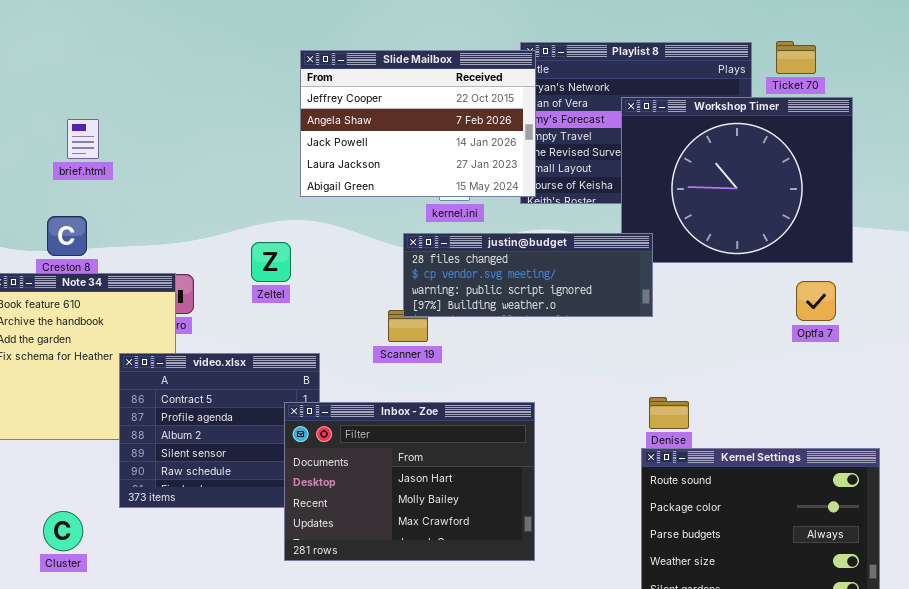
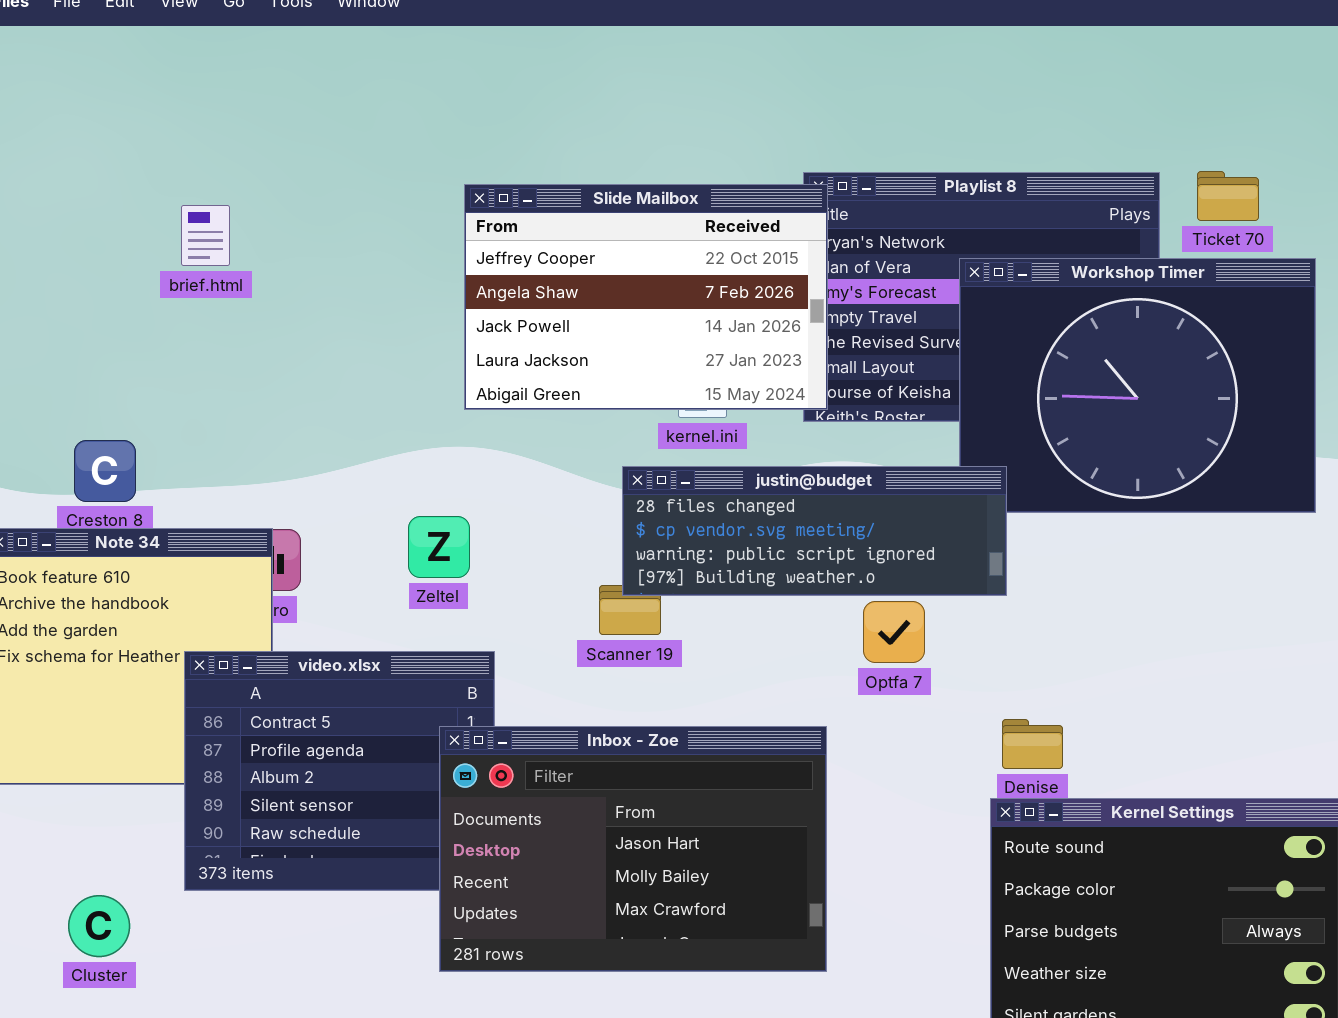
brief.html: [67,119,99,159] -> [181,205,230,266], moved
Zeltel: [251,242,291,282] -> [408,516,470,578], moved
Optfa 7: [796,281,836,321] -> [863,601,925,663], moved

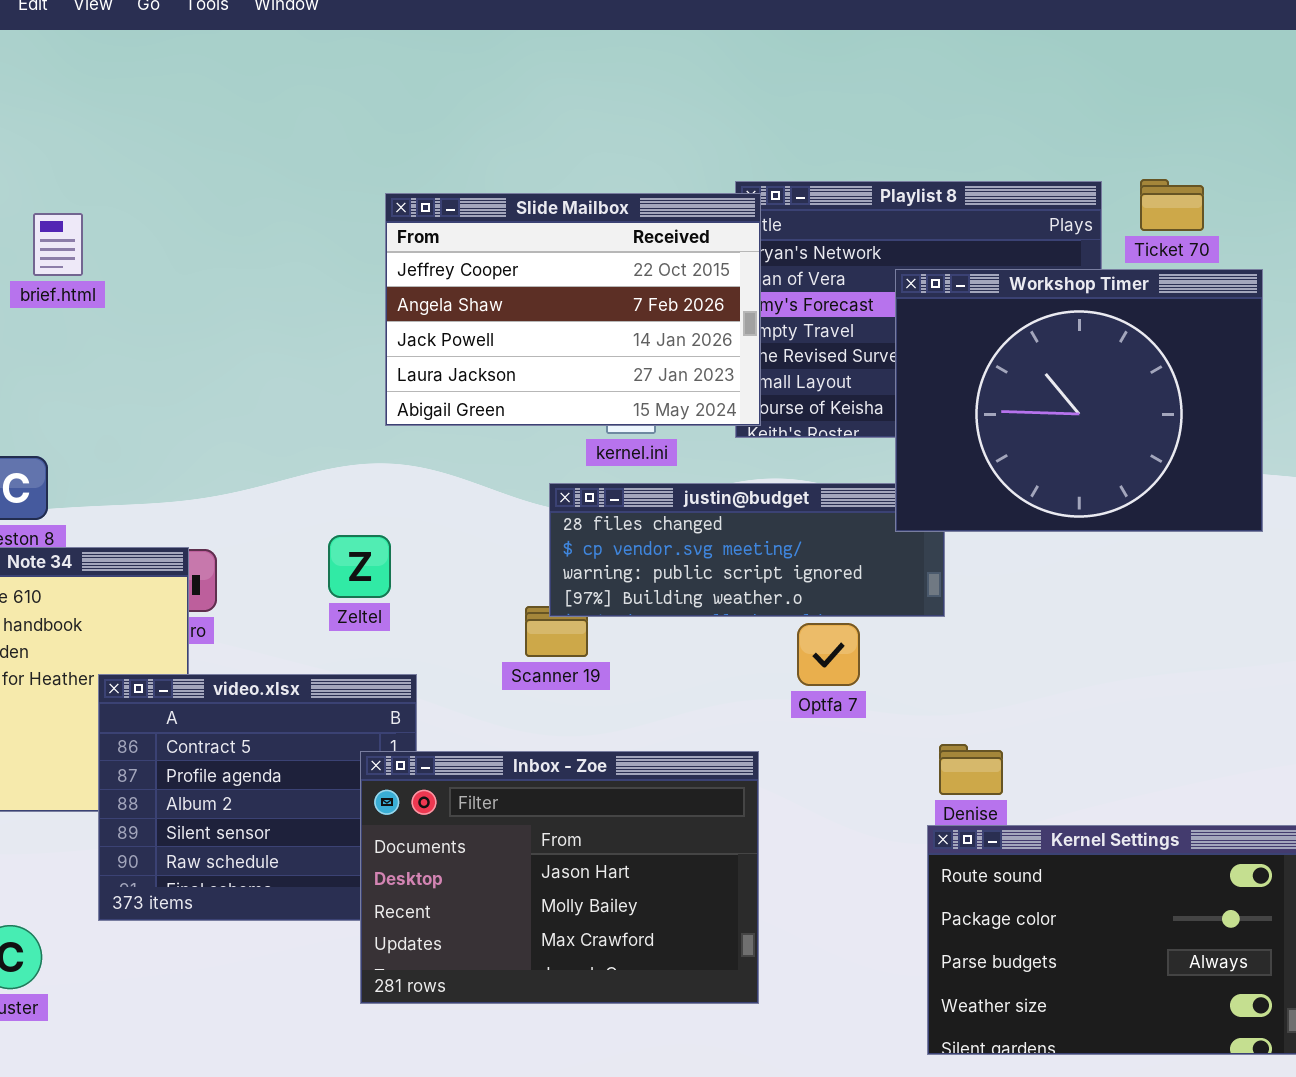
brief.html: [181,205,230,266] -> [33,213,83,276], moved
Workshop Timer: [959,258,1316,513] -> [895,269,1263,532], raised

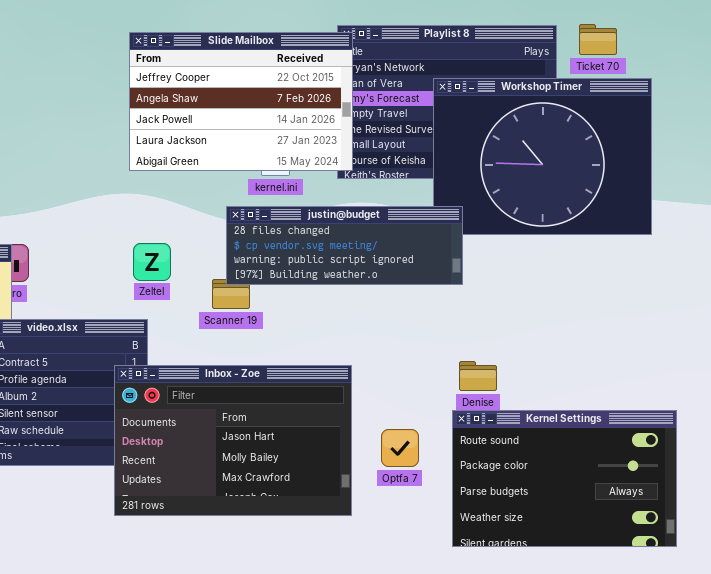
justin@budget: [549,483,945,617] -> [226,206,463,285], raised
Zeltel: [328,535,391,598] -> [133,243,171,281], moved
Optfa 7: [797,623,860,686] -> [381,429,419,467], moved

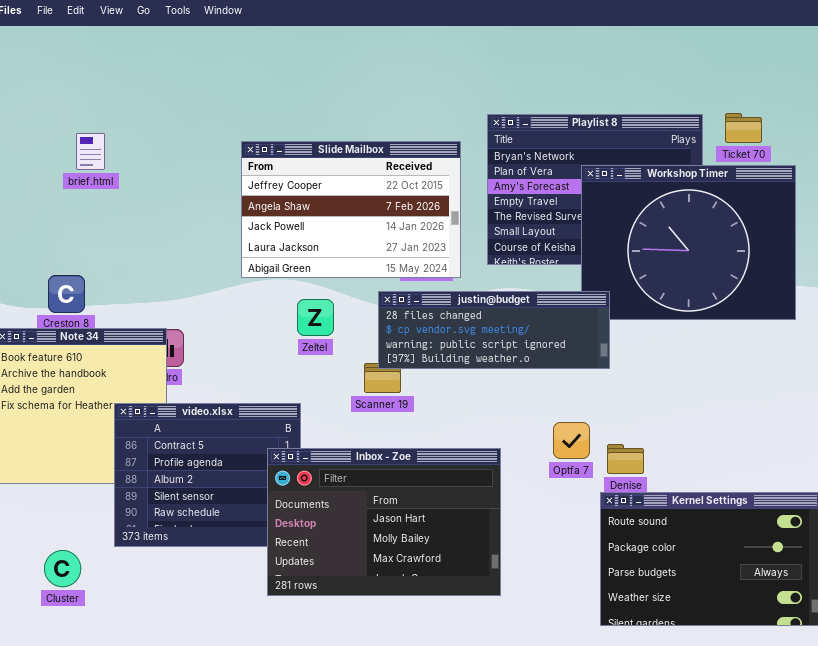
Slide Mailbox: [129,32,353,171] -> [241,141,461,278], moved
Zeltel: [133,243,171,281] -> [297,299,334,336], moved
Optfa 7: [381,429,419,467] -> [553,422,590,459], moved

